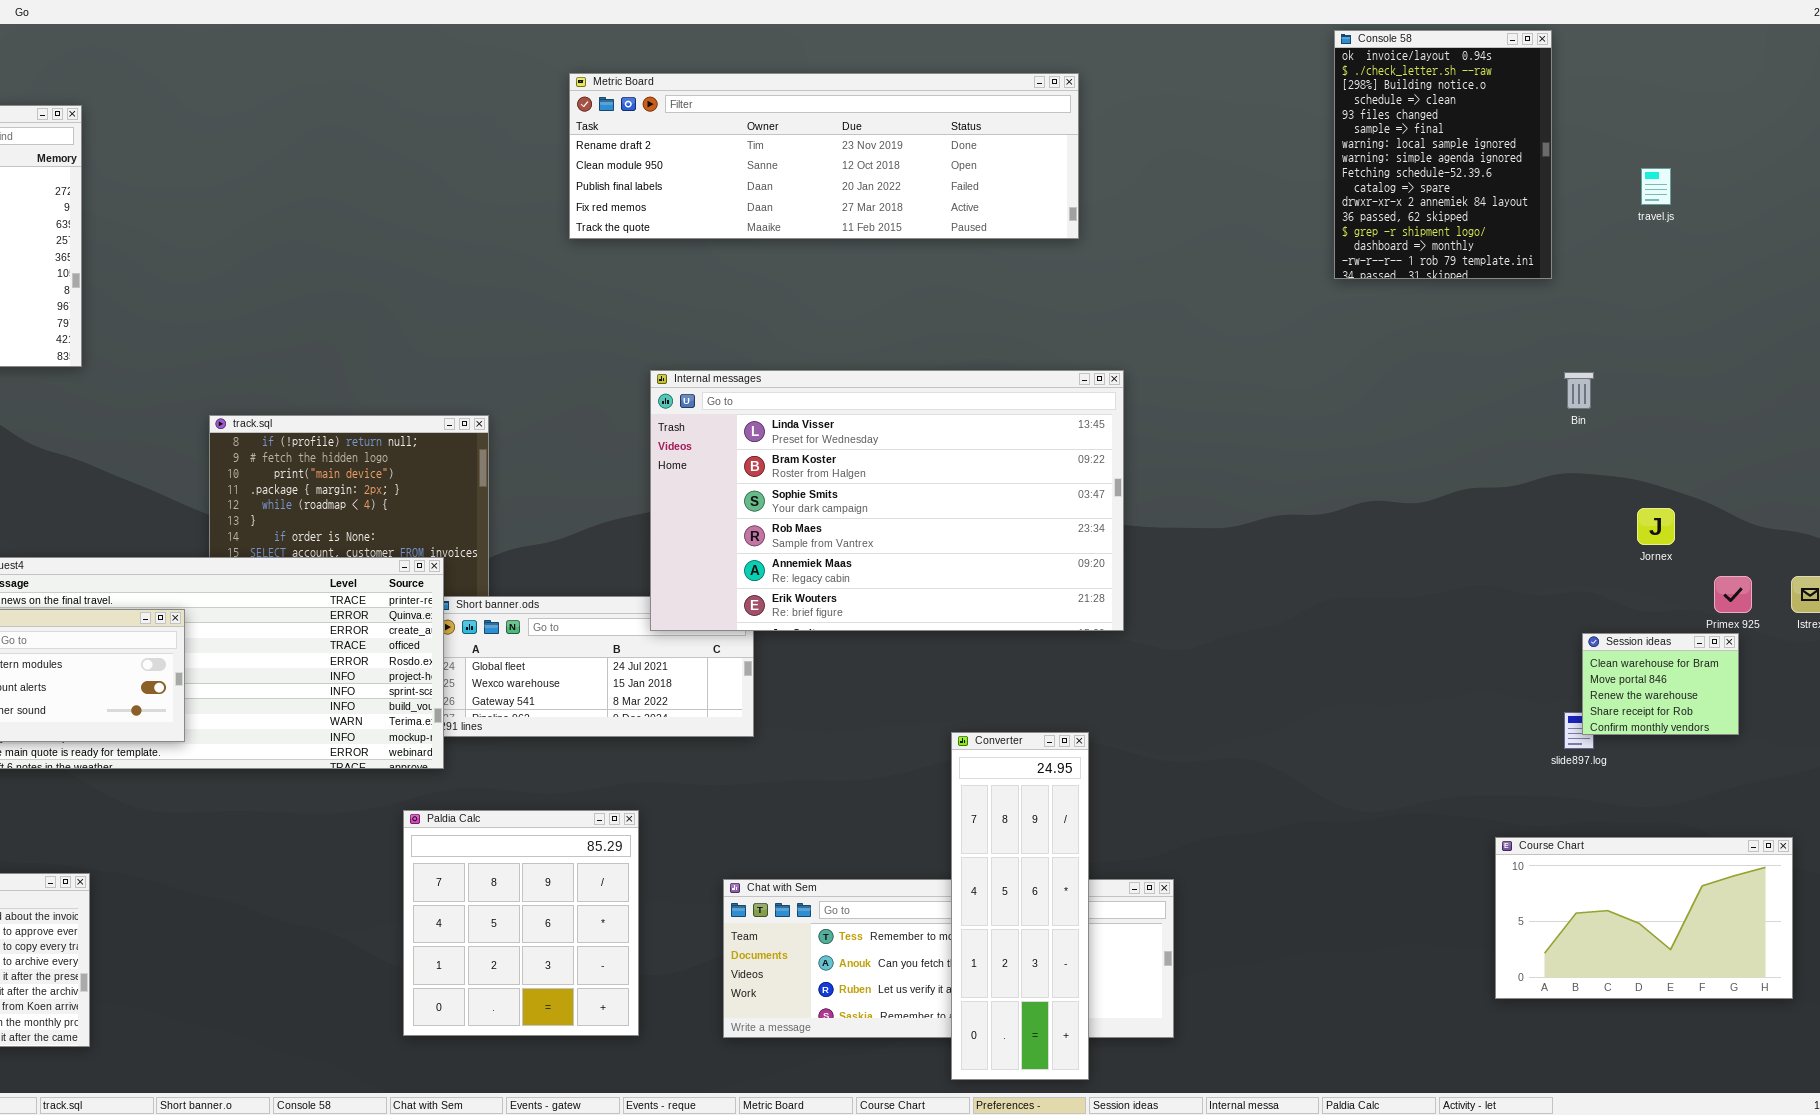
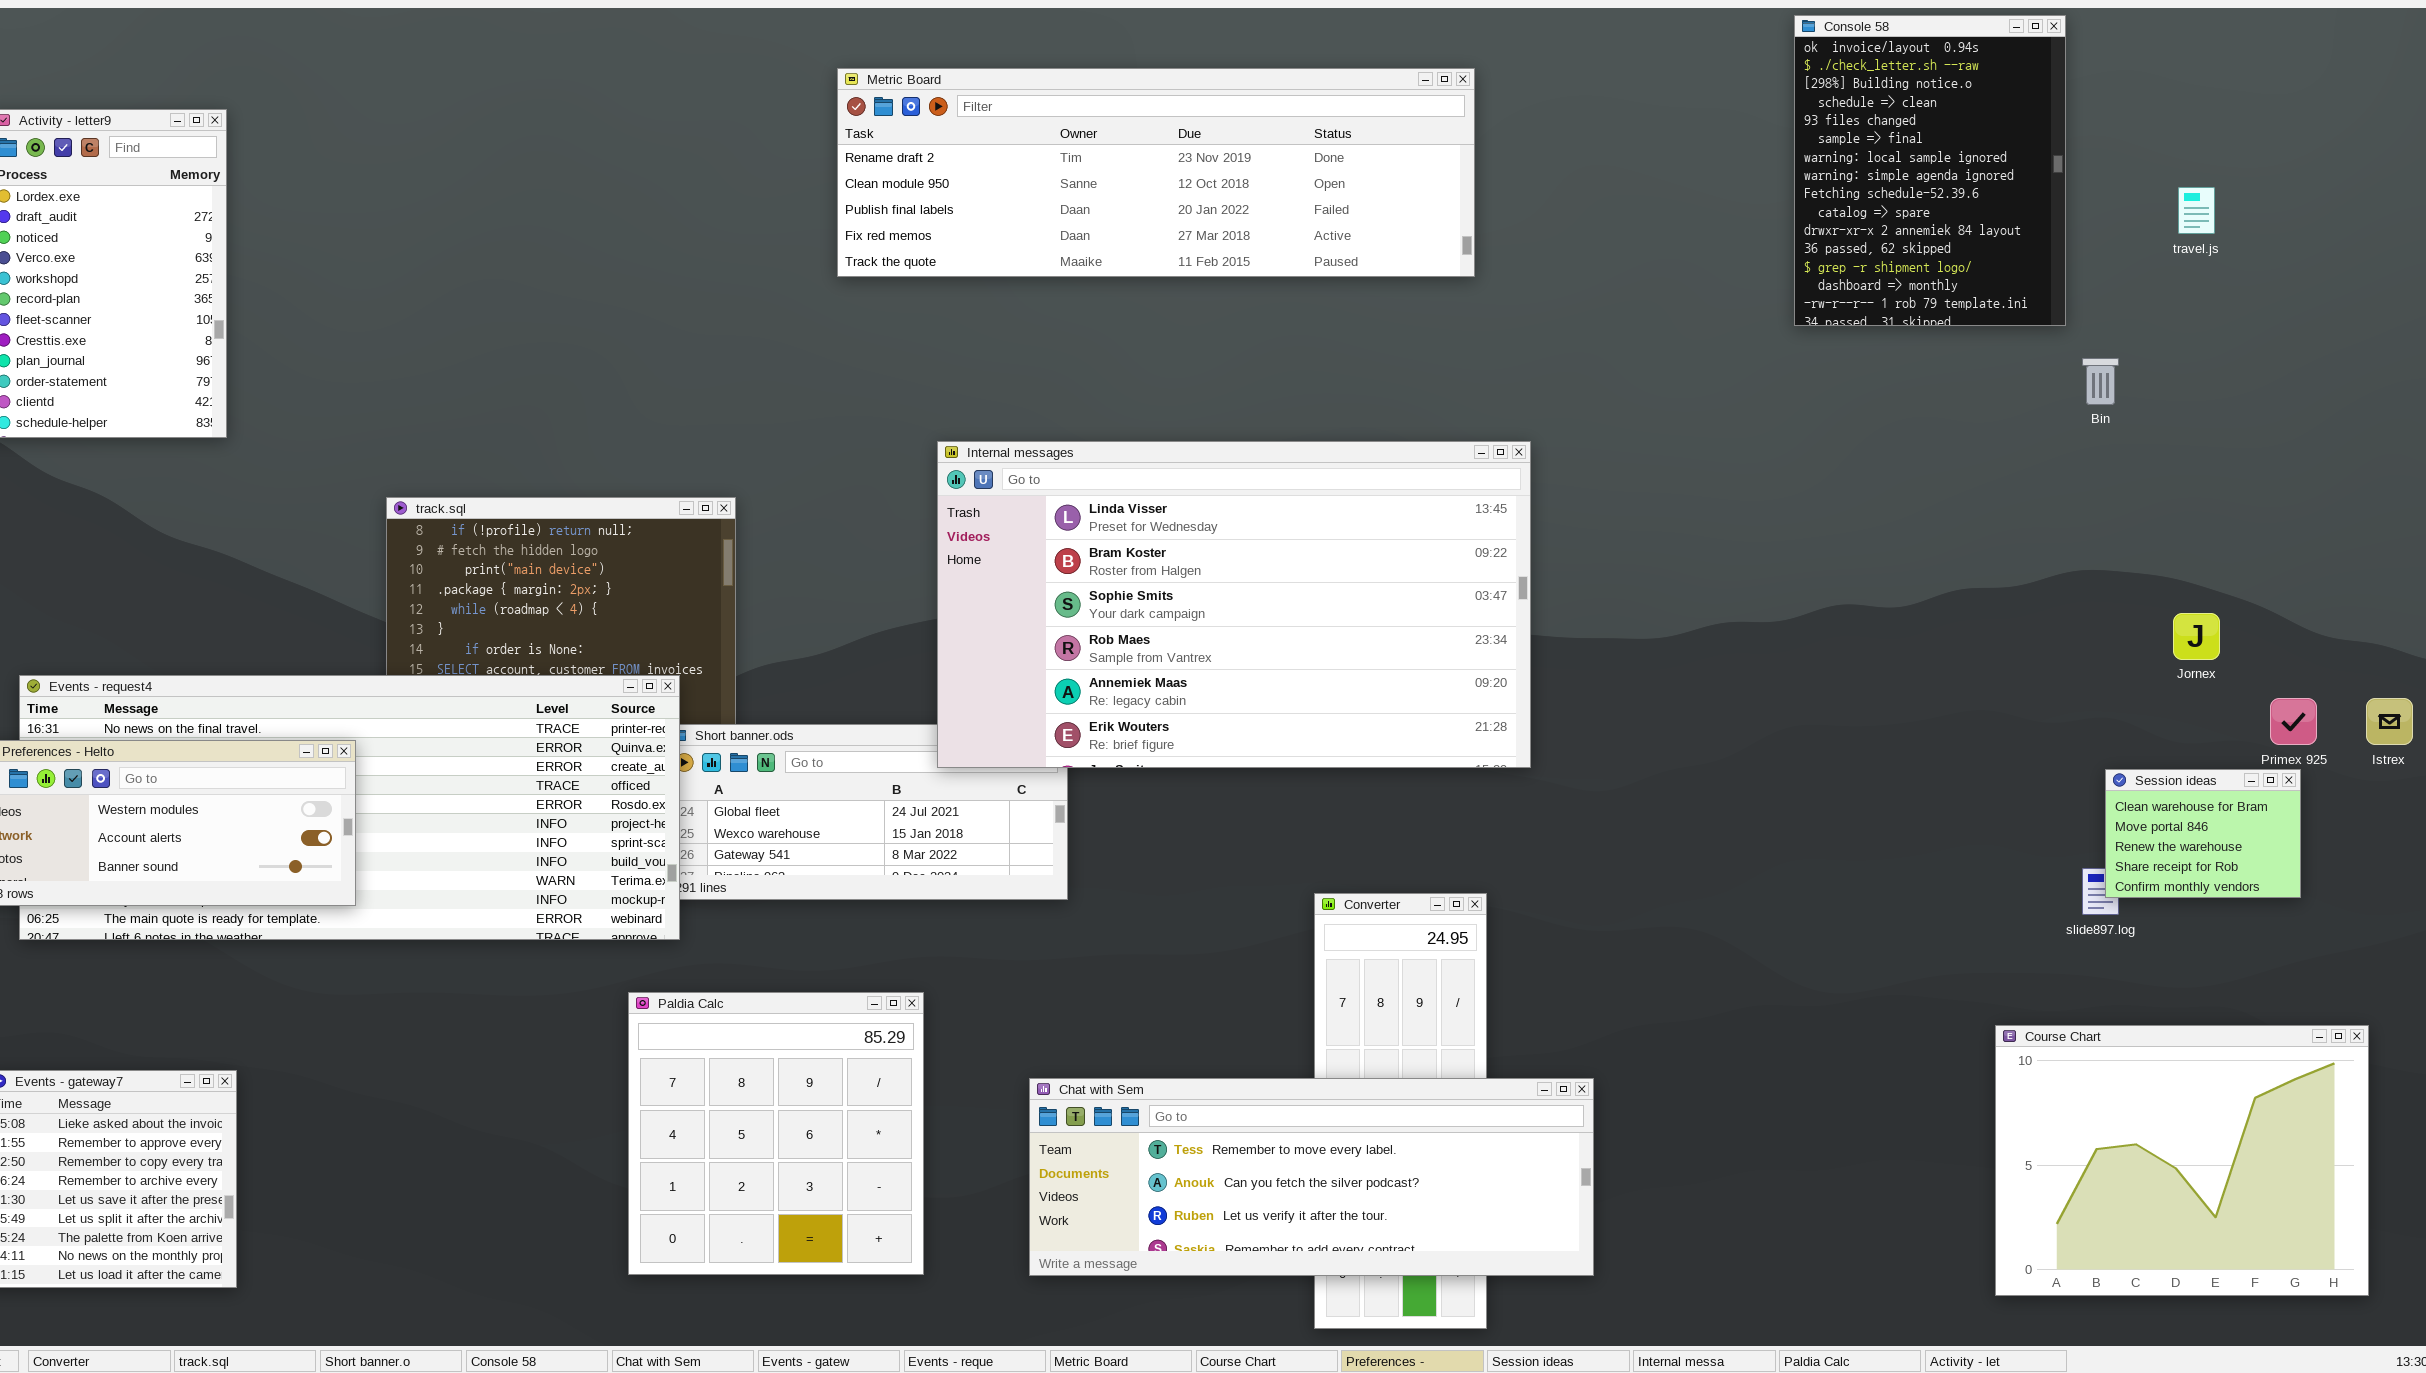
Bin: [1564,372,1594,409] -> [2082,358,2119,405], moved
Course Chart: [1495,837,1793,999] -> [1995,1025,2369,1296], resized
Chat with Sem: [723,879,1174,1038] -> [1029,1078,1594,1276], raised

